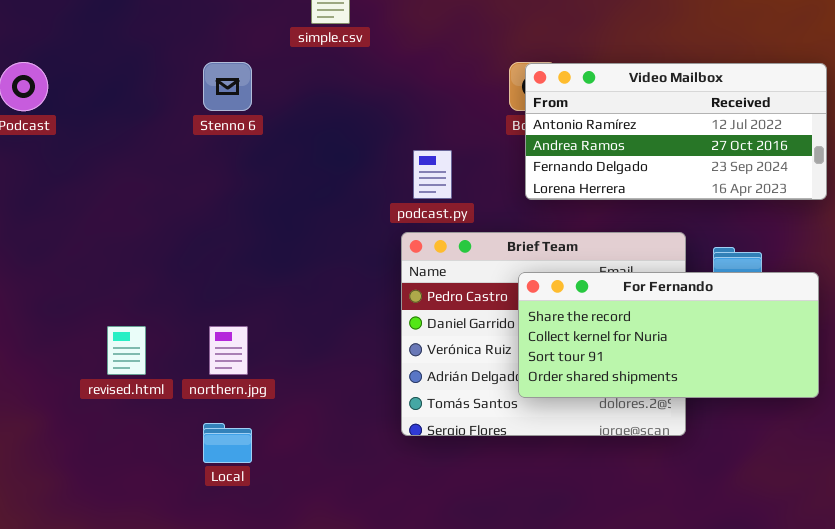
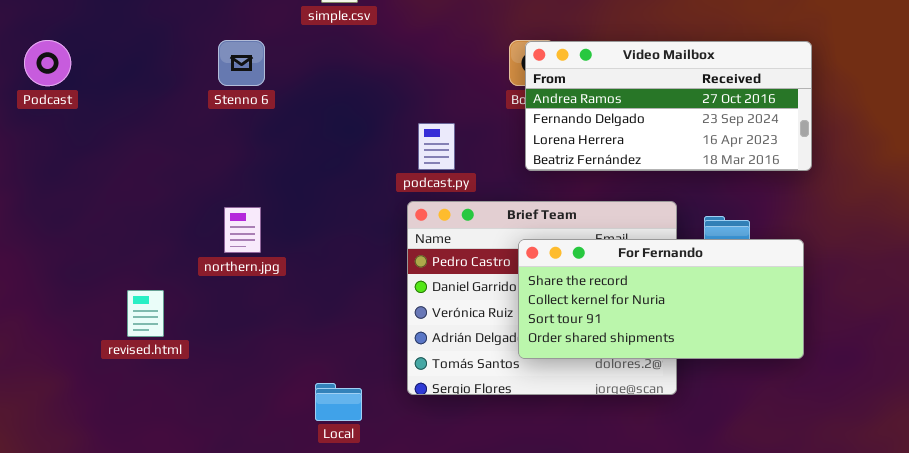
Video Mailbox: [525,63,827,200] -> [525,41,812,171], scrolled down 1 row
northern.jpg: [209,326,248,375] -> [224,207,261,253], moved
Local: [203,423,252,463] -> [315,383,362,421], moved

